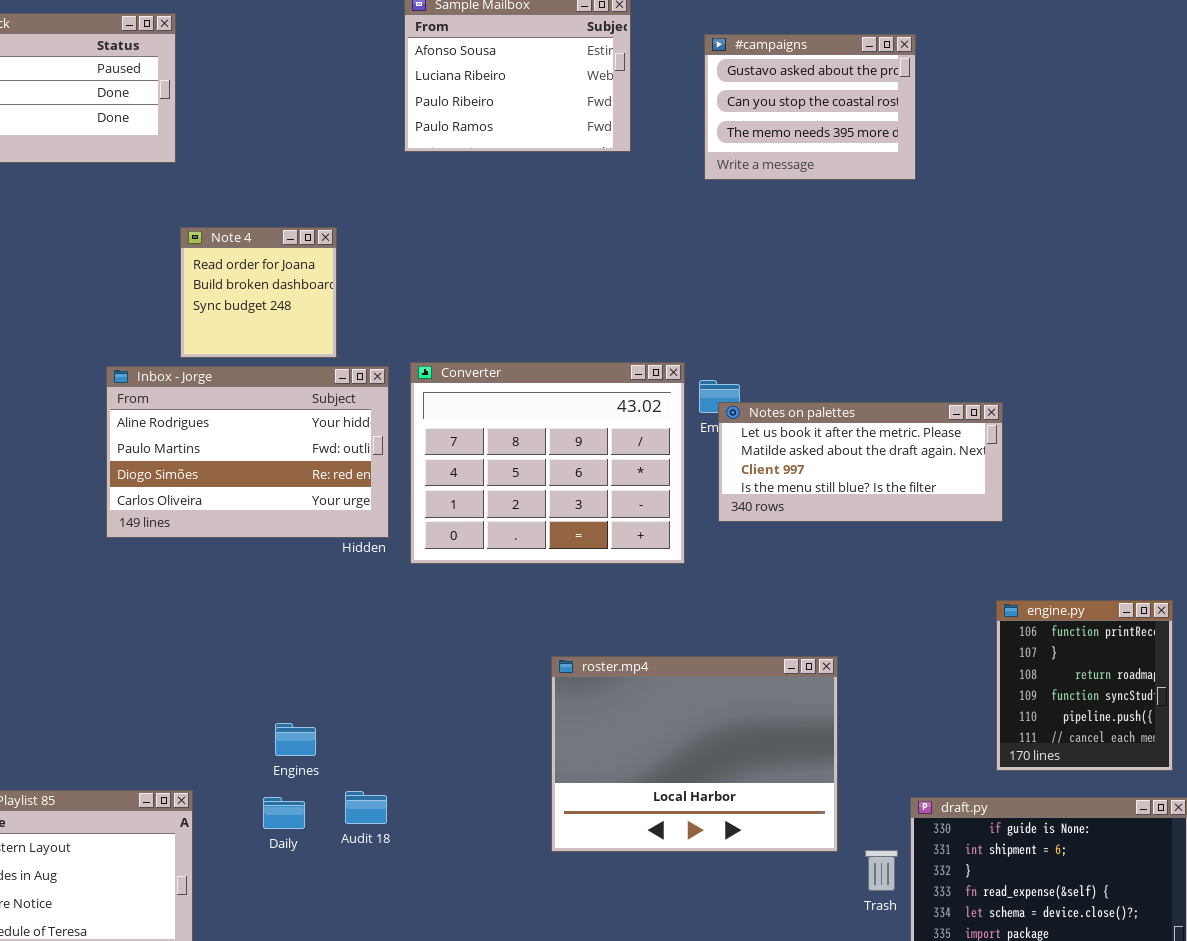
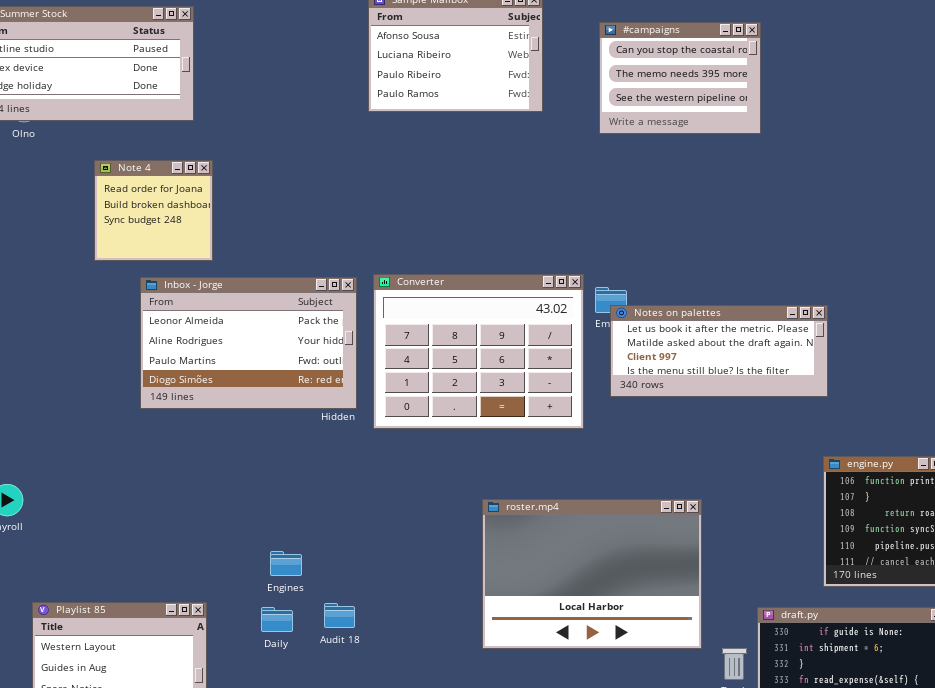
#campaigns: [704,34,916,180] -> [599,22,761,134], scrolled down 1 row
Note 4: [180,227,337,358] -> [94,160,213,261], moved
Inbox - Jorge: [106,366,389,538] -> [140,277,357,409], scrolled up 1 row

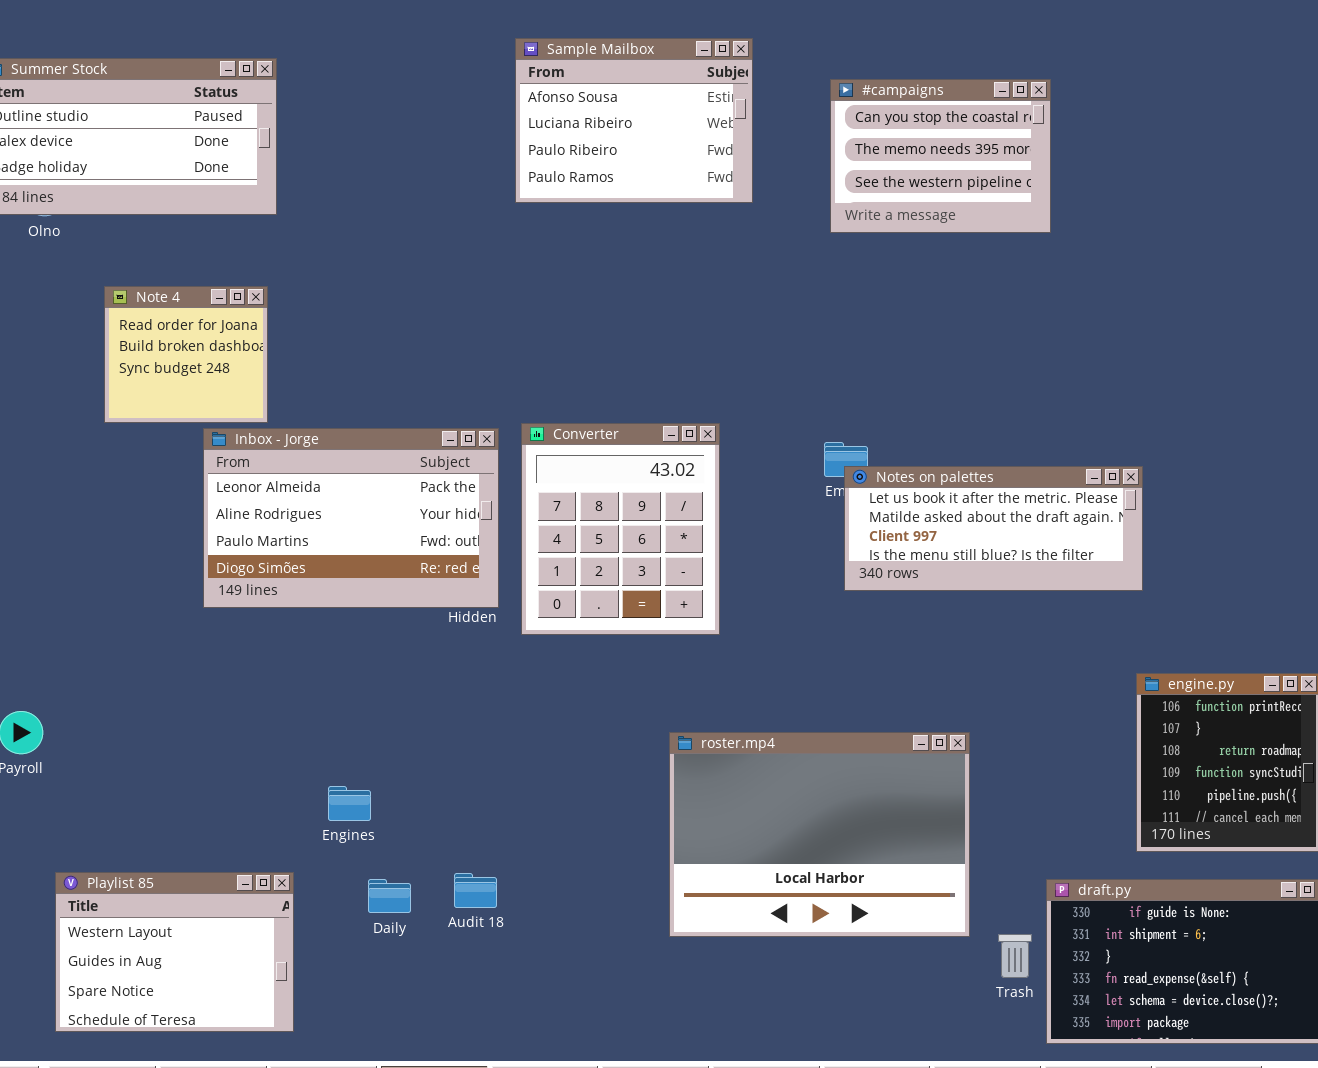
Note 4: [94,160,213,261] -> [104,286,268,423], moved
Converter: [373,274,584,429] -> [521,423,720,635], resized
Engines: [270,551,302,576] -> [328,786,371,821], moved

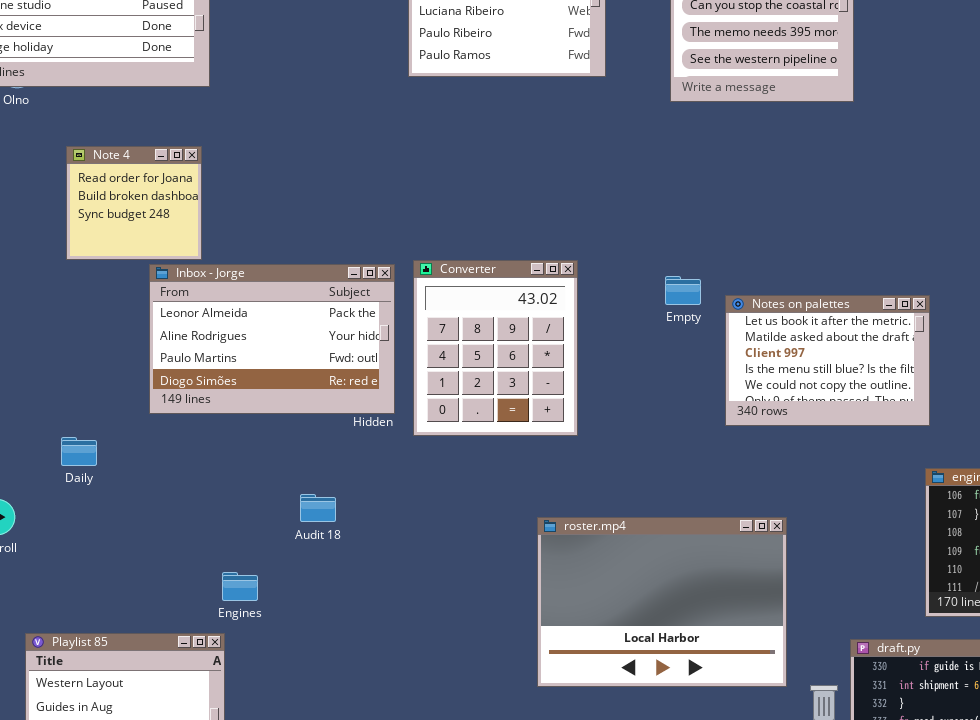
Notes on palettes: [844,466,1143,591] -> [725,295,930,426], resized
Engines: [328,786,371,821] -> [222,572,258,601], moved
Audit 18: [454,873,497,908] -> [300,494,336,522], moved
Daily: [368,879,411,913] -> [61,437,97,466], moved

